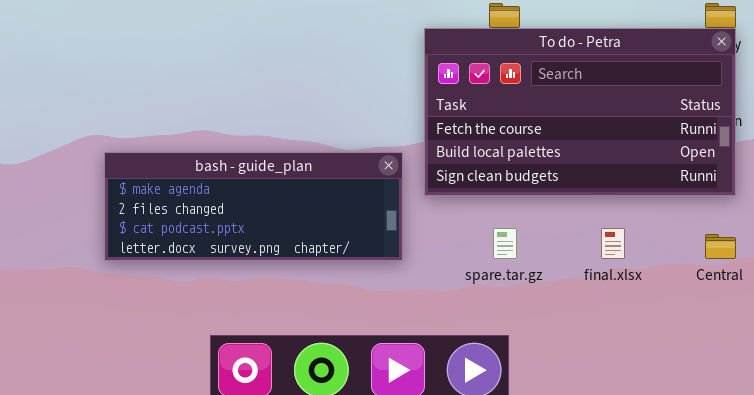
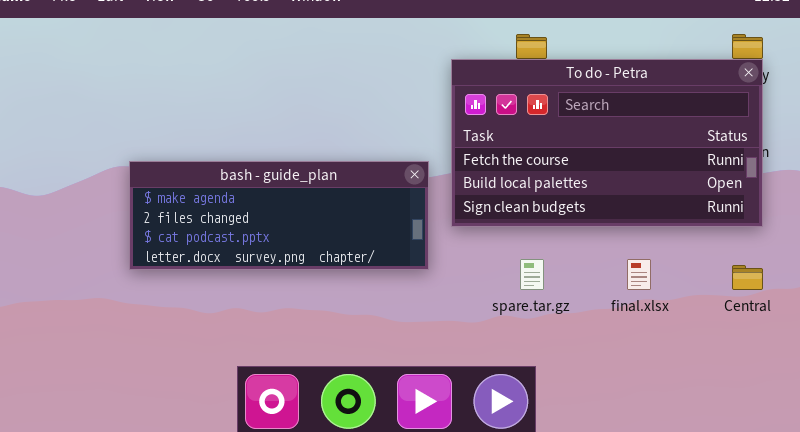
bash - guide_plan: [104,152,403,261] -> [129,161,429,270], moved

